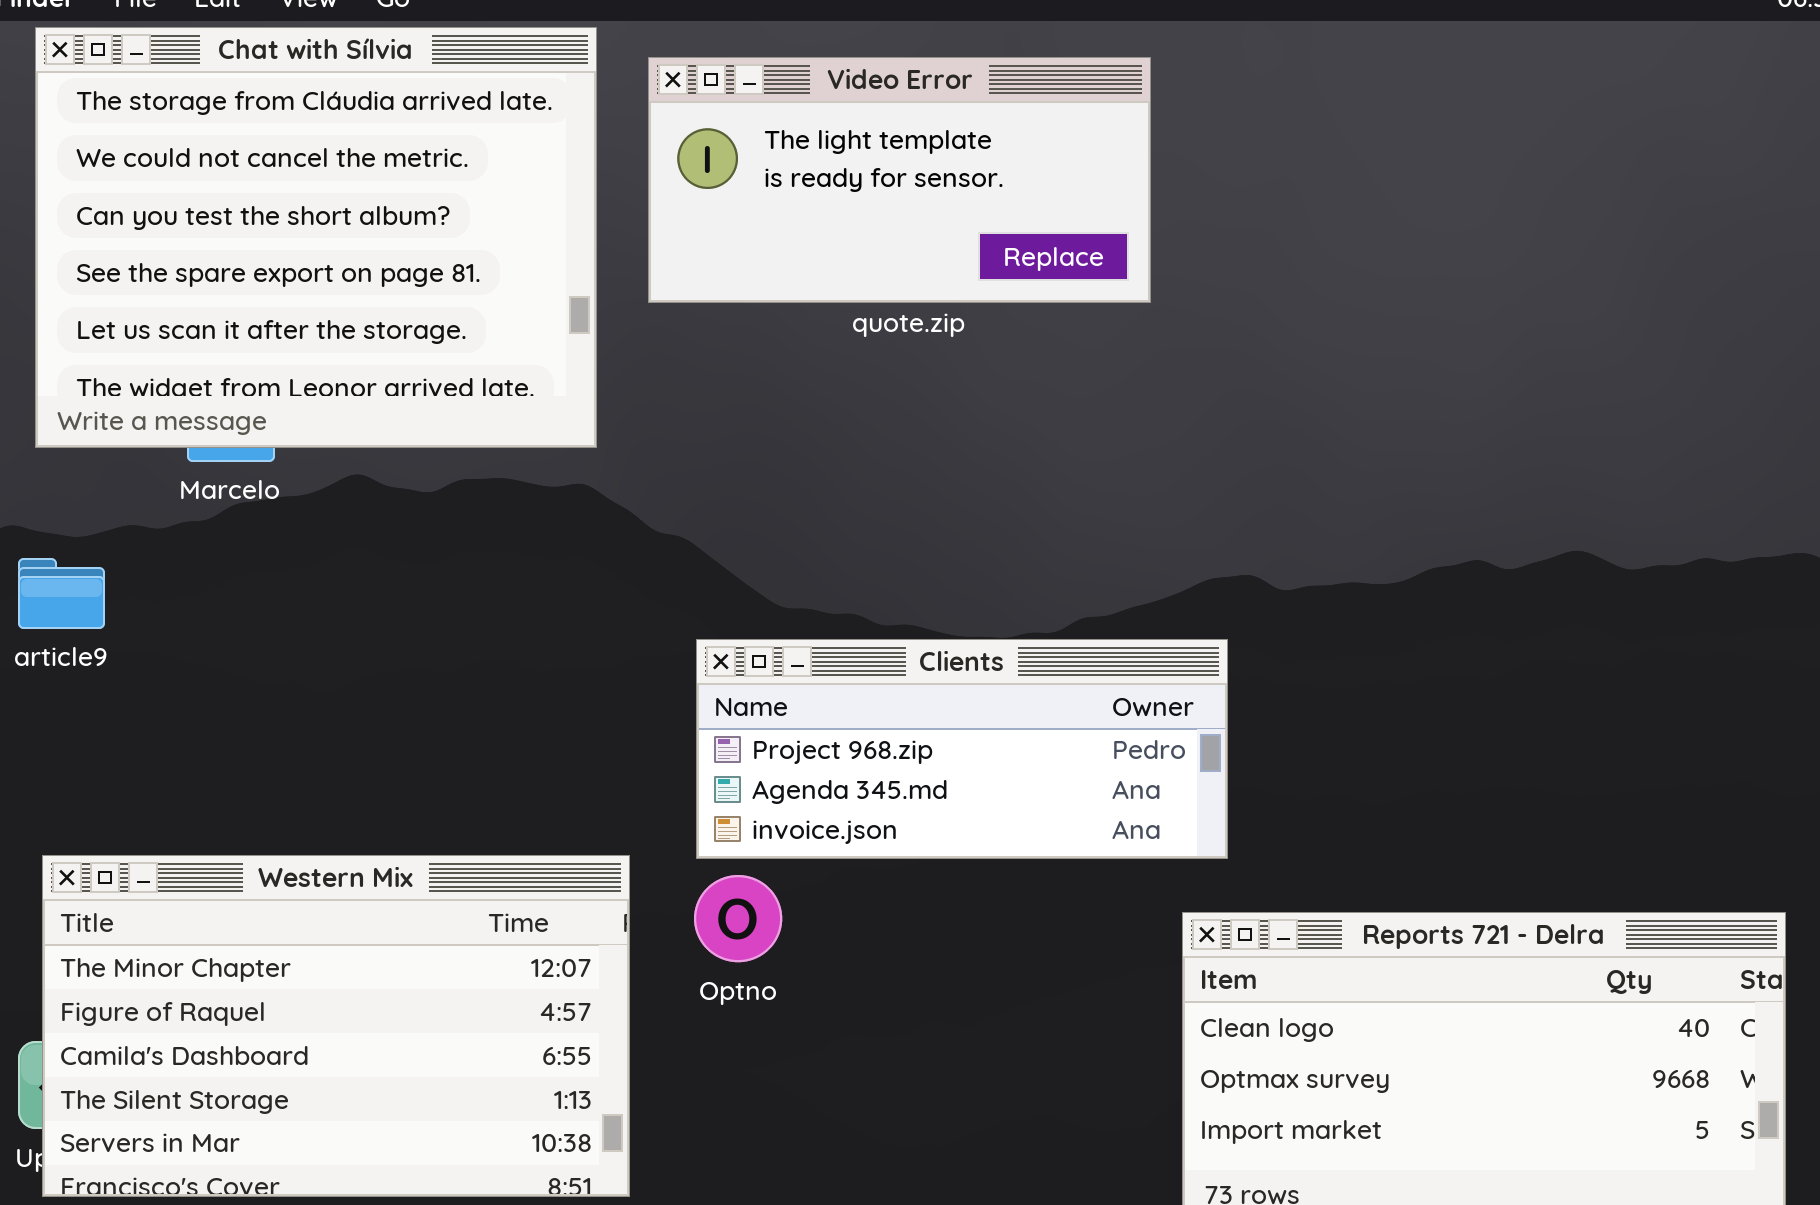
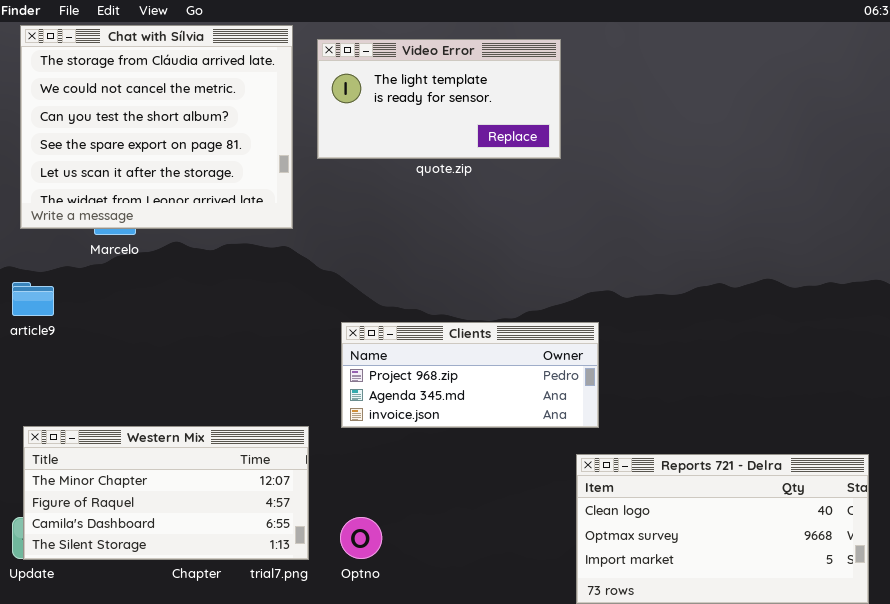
Western Mix: [42,855,630,1197] -> [23,426,309,560], resized
Optno: [694,875,782,962] -> [340,517,382,559], moved

